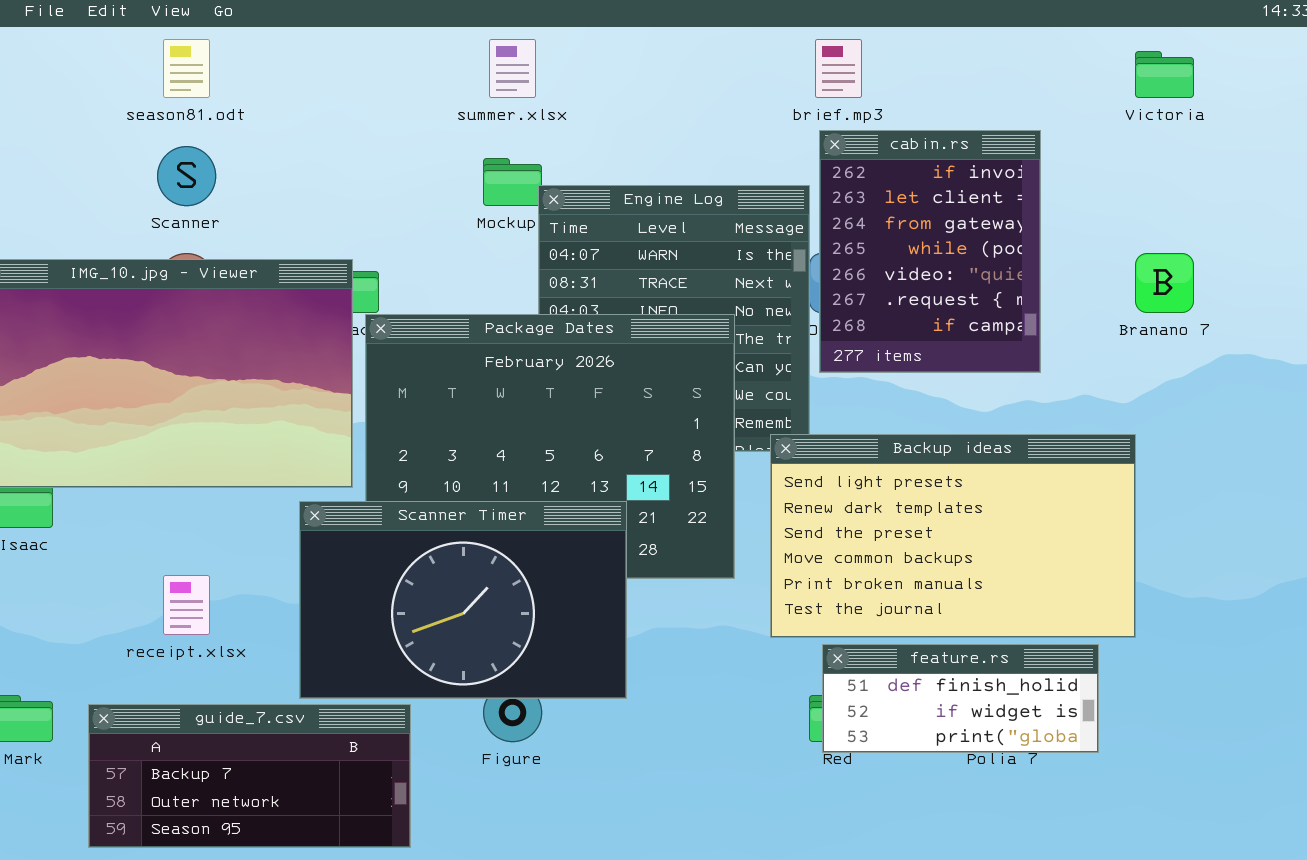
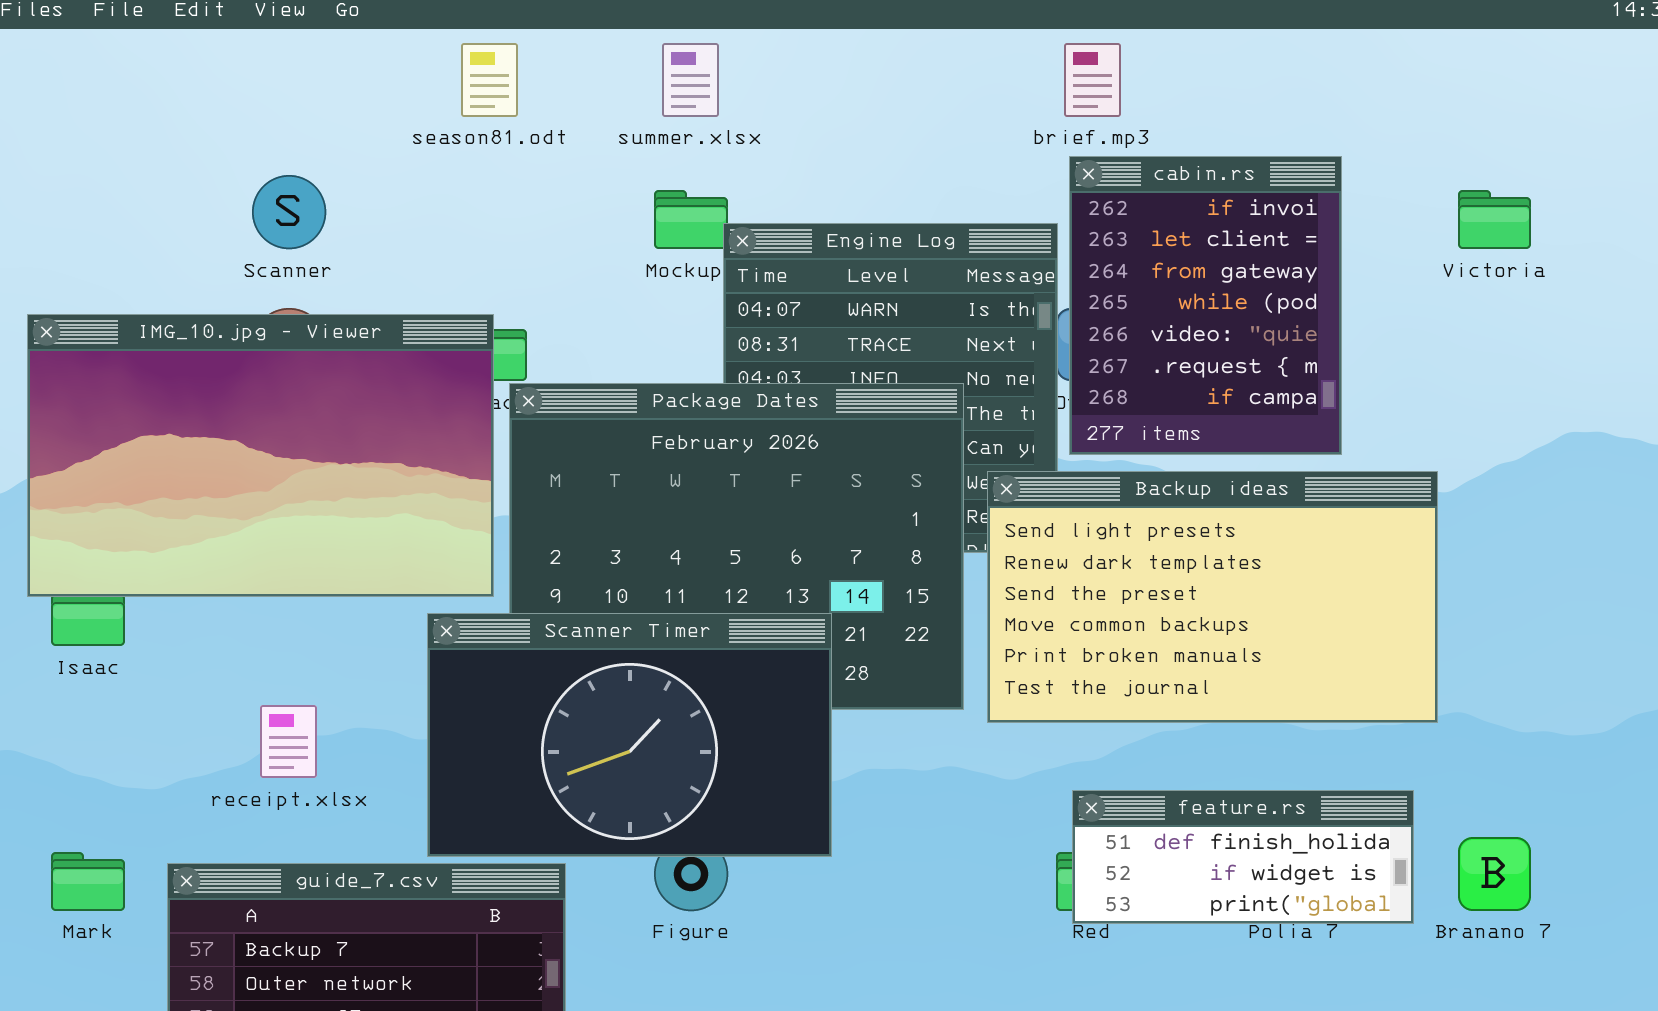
season81.odt: [163,39,210,98] -> [461,43,518,117], moved
Victoria: [1135,51,1194,98] -> [1458,190,1531,249], moved
Branano 7: [1135,253,1194,313] -> [1458,837,1531,911], moved
Backup ideas: [770,434,1136,638] -> [987,471,1438,723], moved

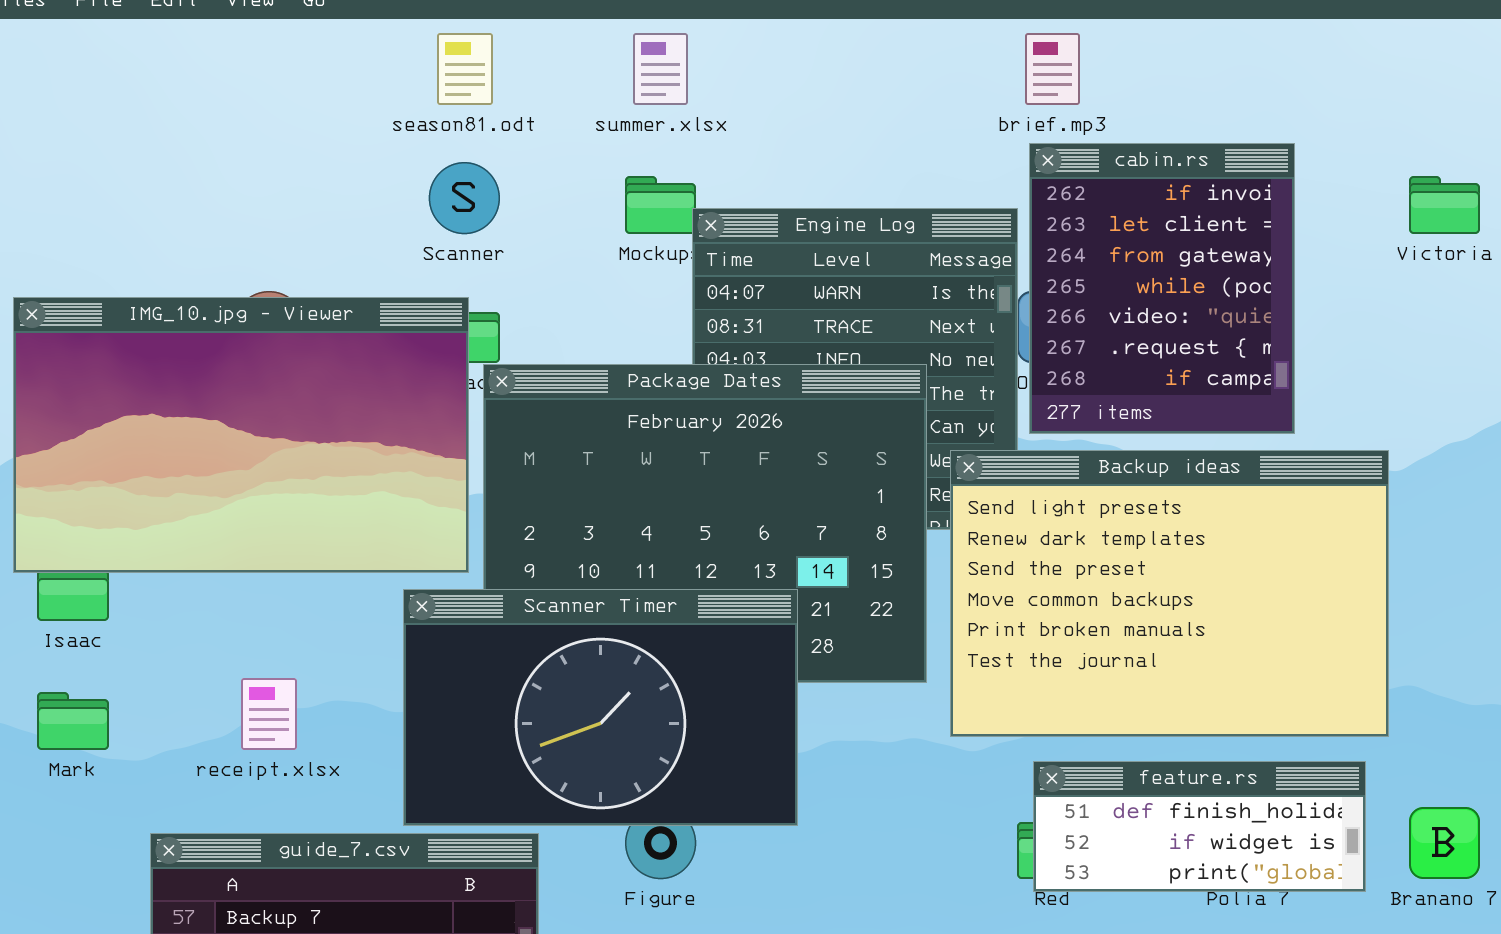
Scanner: [252,175,326,249] -> [429,162,500,234], moved
Backup ideas: [987,471,1438,723] -> [950,450,1389,737], resized
Mark: [51,852,125,911] -> [37,692,109,750], moved

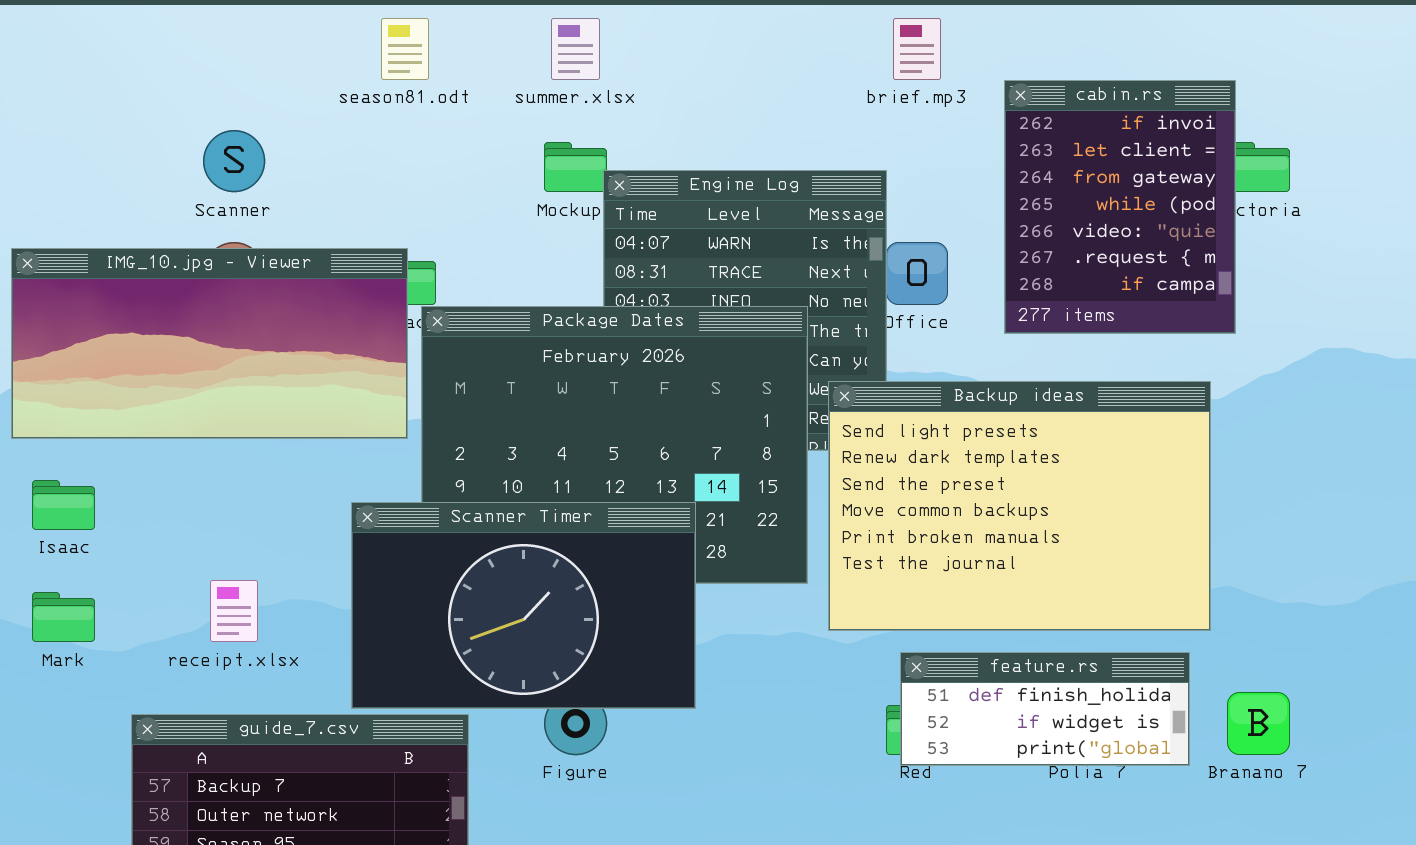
cabin.rs: [1029,143,1295,434] -> [1004,80,1236,334], moved
Scanner: [429,162,500,234] -> [203,130,265,192], moved
IMG_10.jpg - Viewer: [13,297,469,573] -> [11,248,408,439], resized

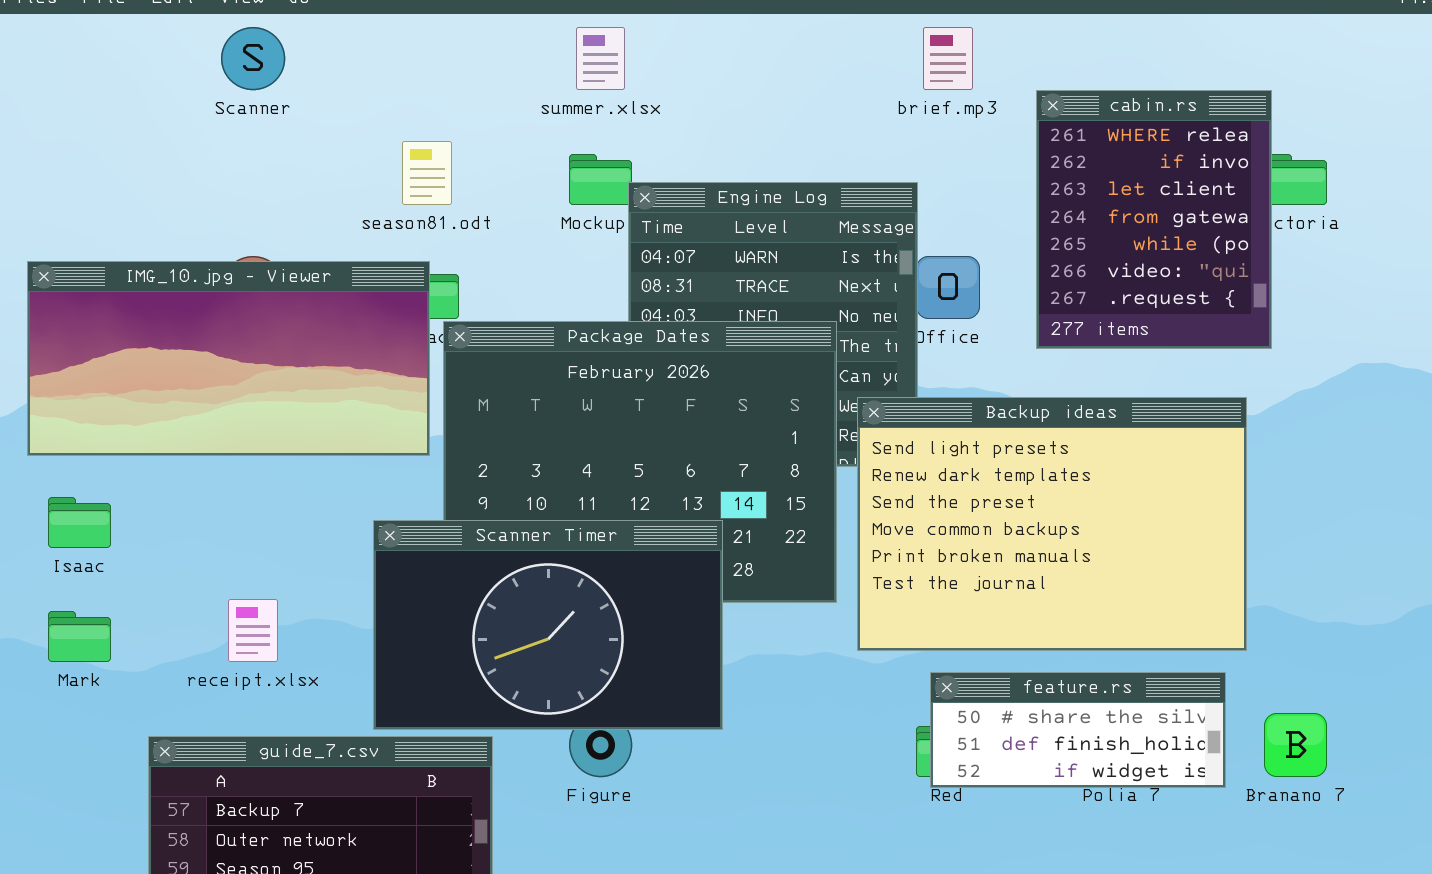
season81.odt: [381,18,429,80] -> [402,141,452,205], moved
cabin.rs: [1004,80,1236,334] -> [1036,90,1272,349], scrolled up 1 row
Scanner: [203,130,265,192] -> [221,27,285,90], moved
feature.rs: [900,652,1190,766] -> [930,672,1226,788], scrolled up 1 row

